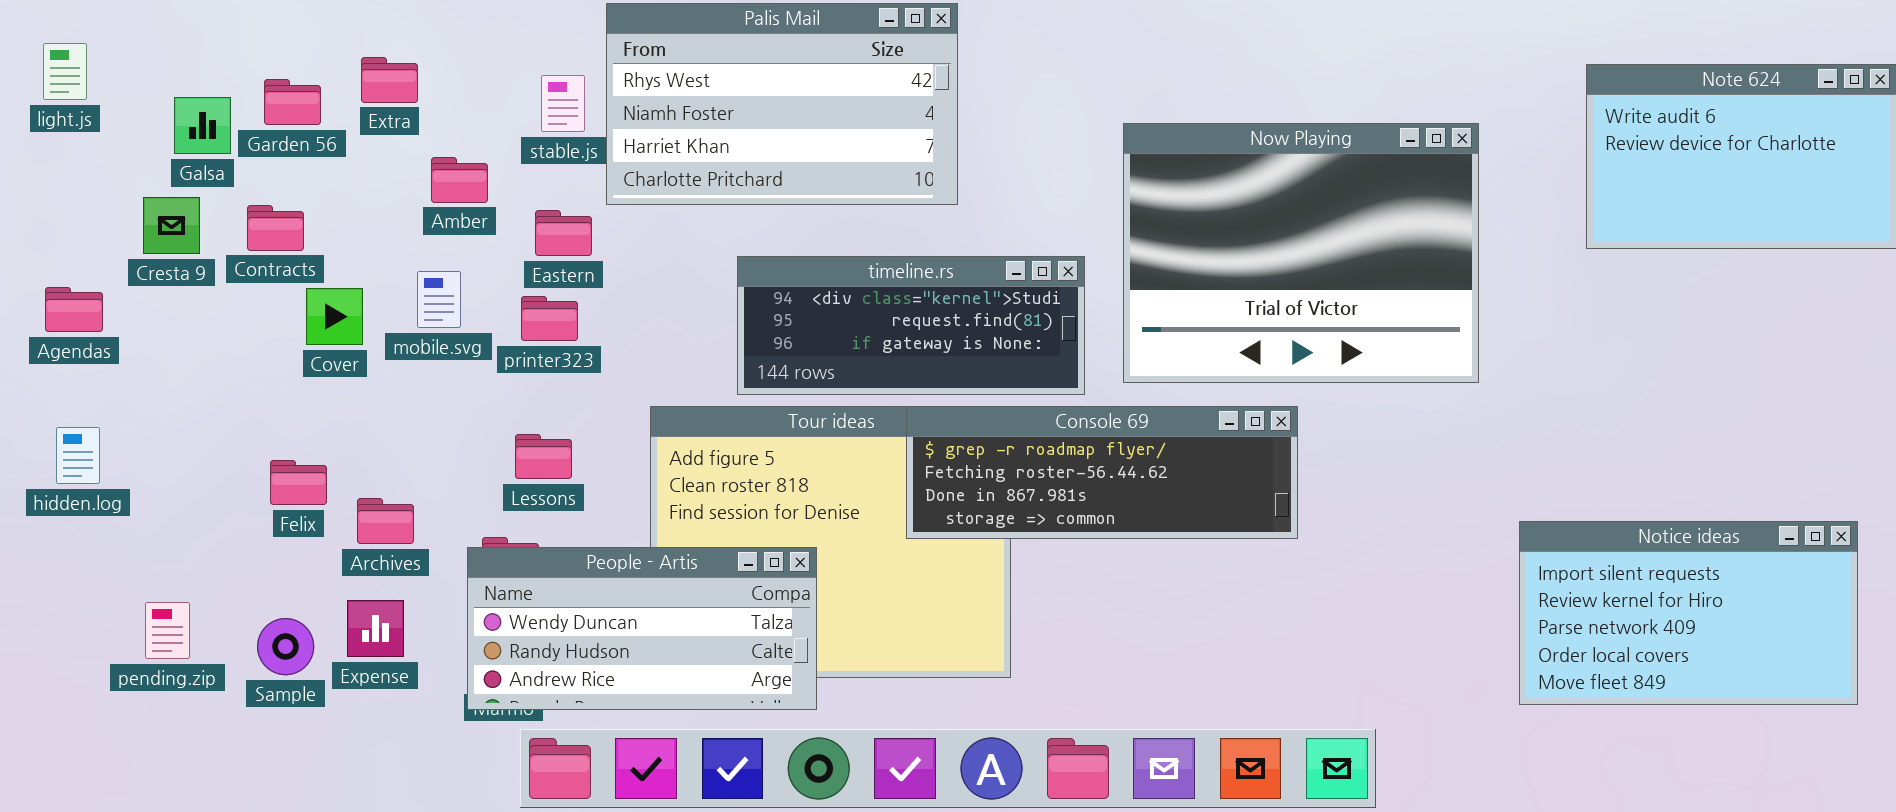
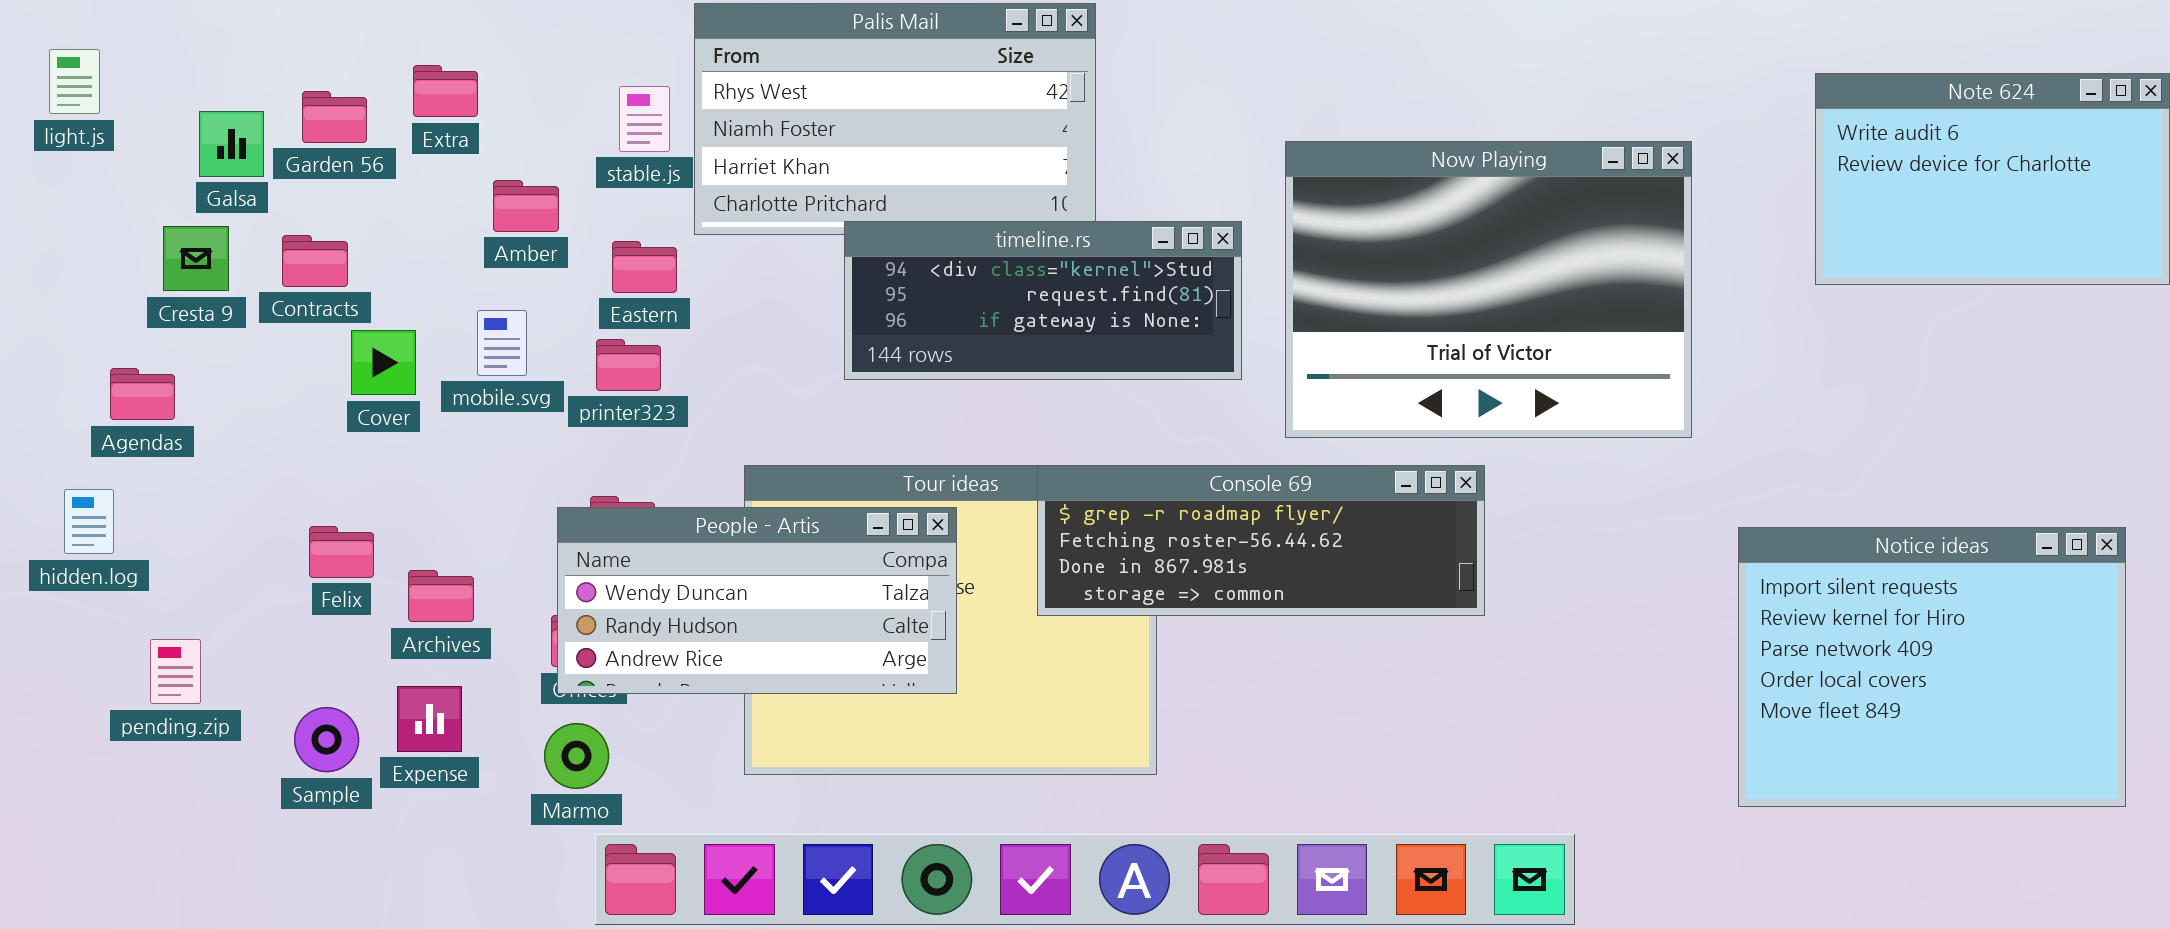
timeline.rs: [737,256,1085,395] -> [844,221,1242,380], moved
Agendas: [45,287,103,332] -> [110,368,175,420], moved
Notice ideas: [1519,521,1858,705] -> [1738,527,2126,807], resized
People - Artis: [467,547,817,710] -> [557,507,957,694], moved
pending.zip: [145,602,190,659] -> [150,639,201,704], moved

